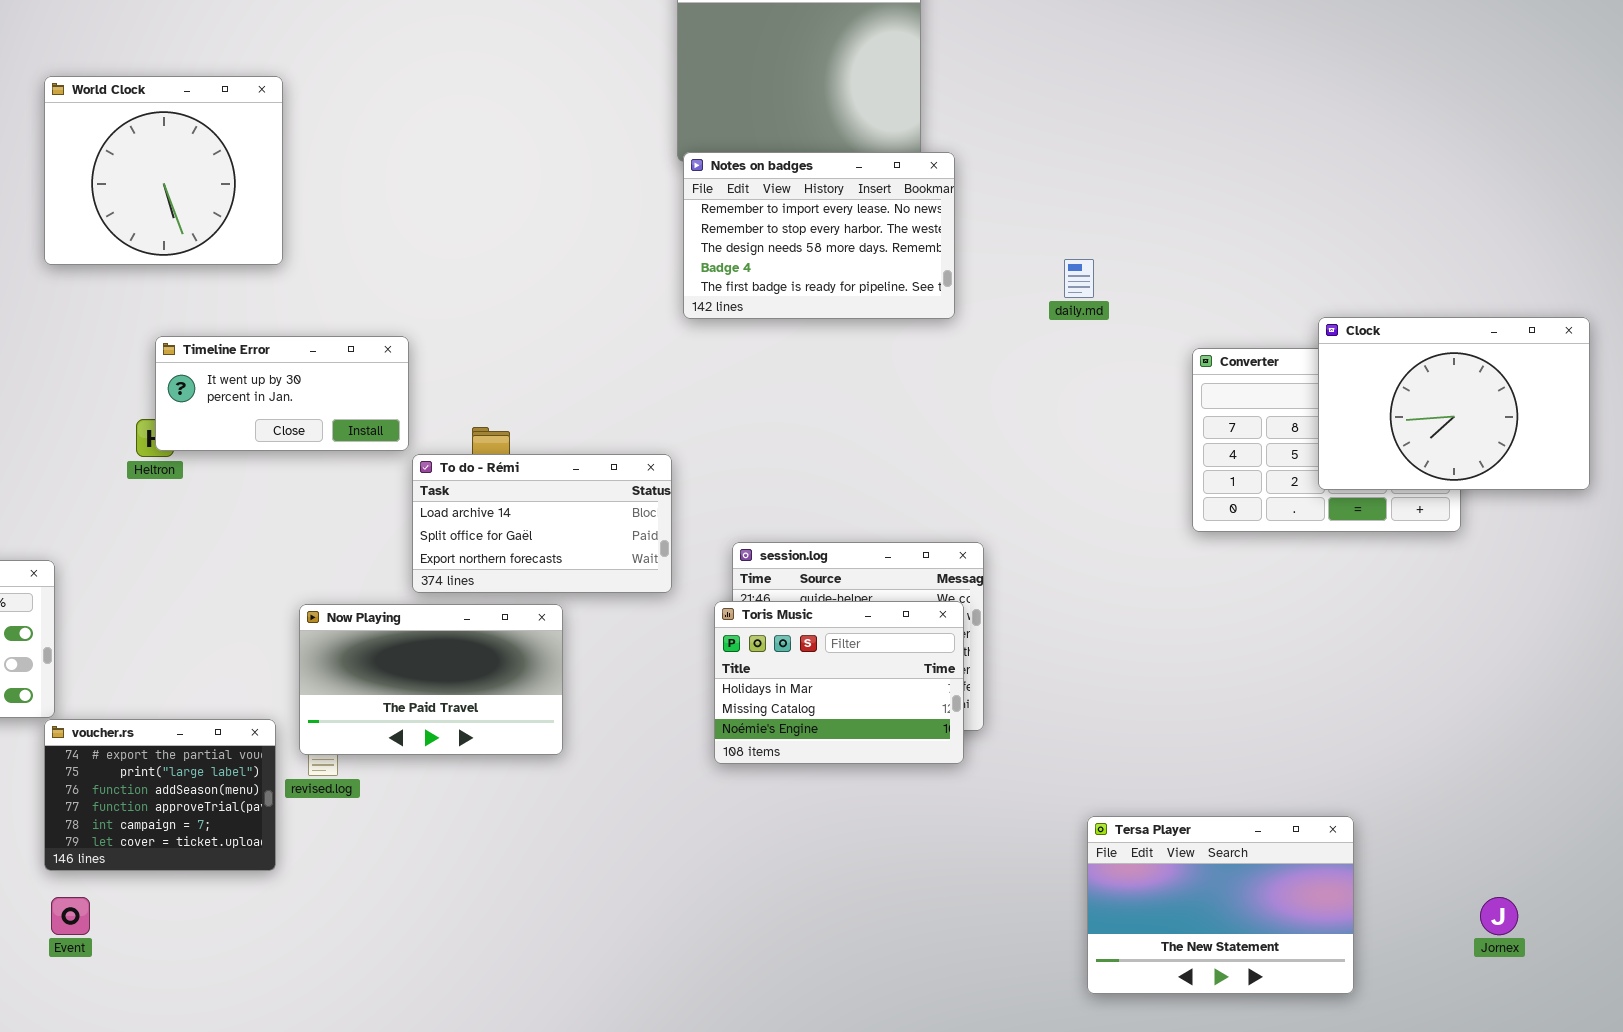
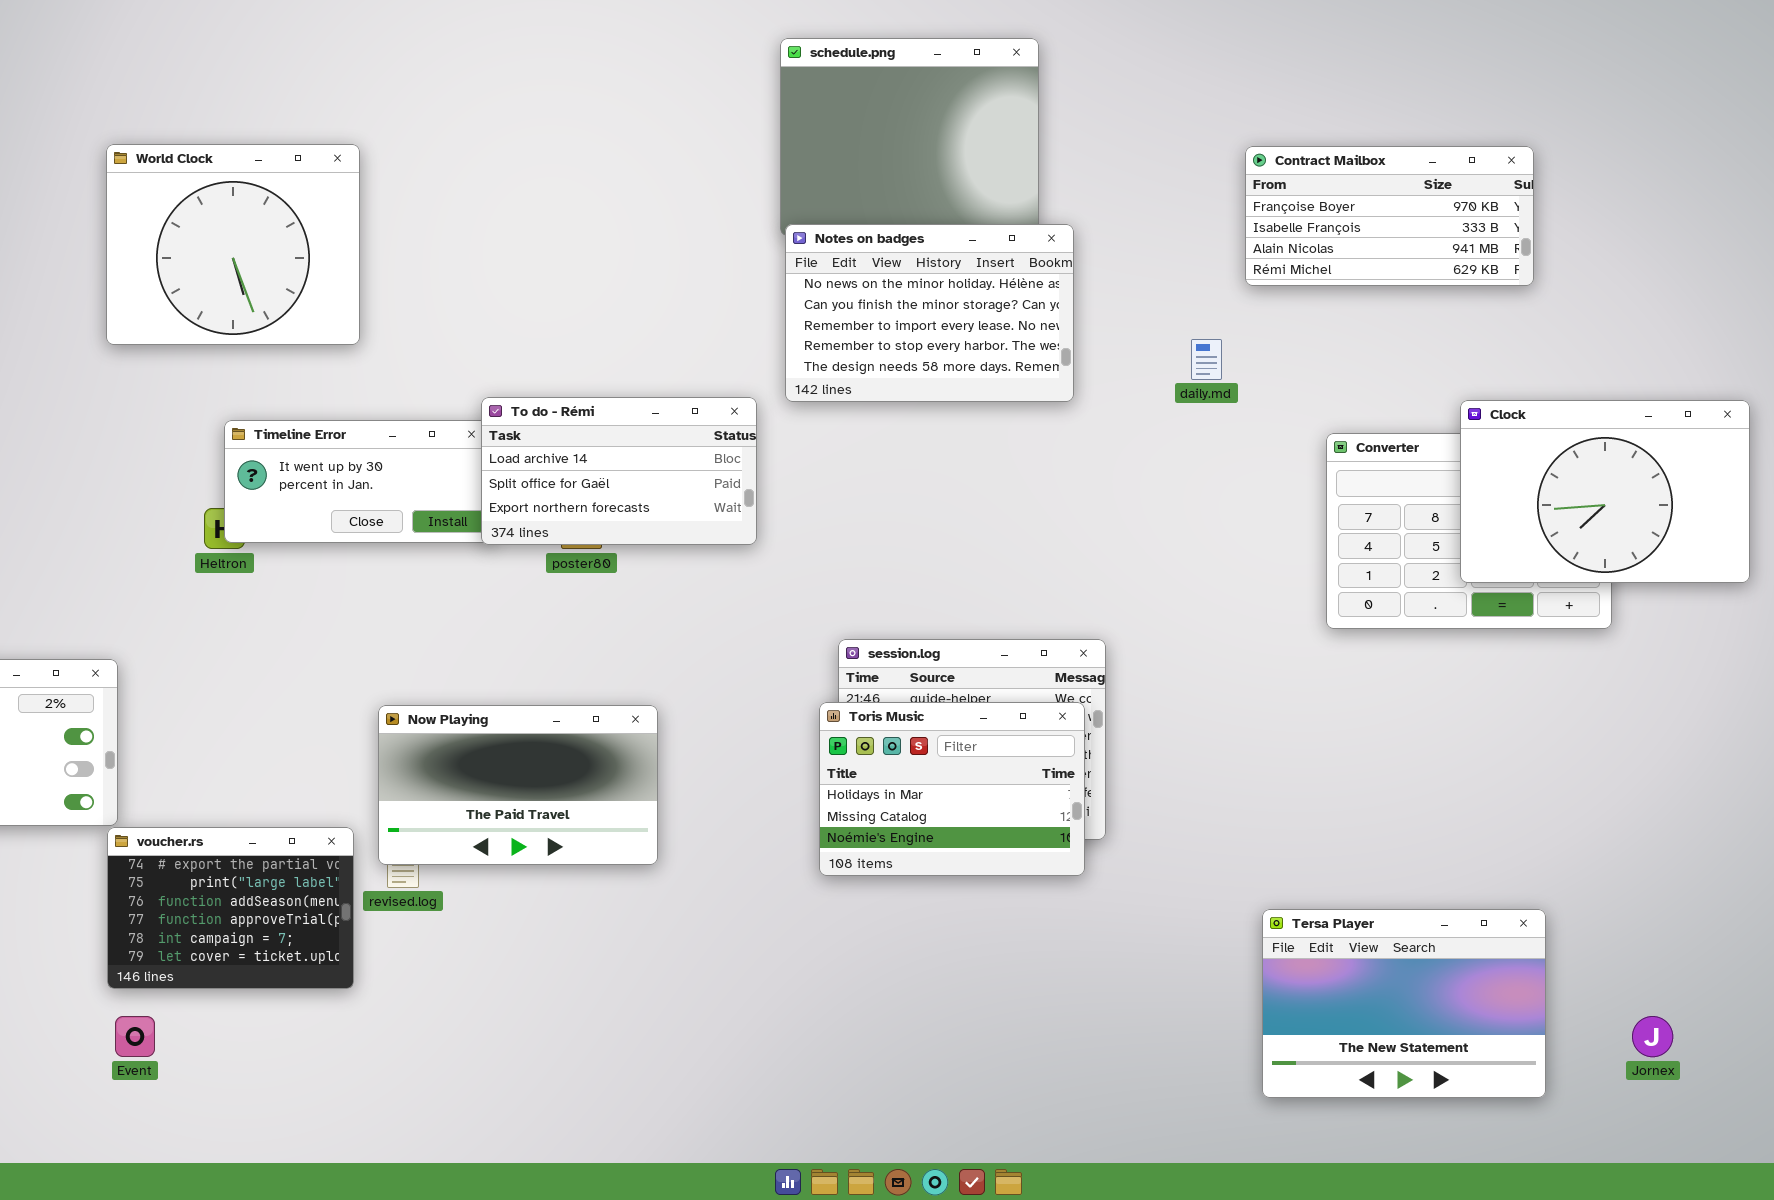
Contract Mailbox: none -> [1245,146,1534,286], opened
Notes on badges: [683,152,955,319] -> [785,224,1074,402], scrolled up 2 rows
To do - Rémi: [412,454,672,593] -> [481,397,757,545], moved
Tersa Player: [1087,816,1354,994] -> [1262,909,1546,1098], moved

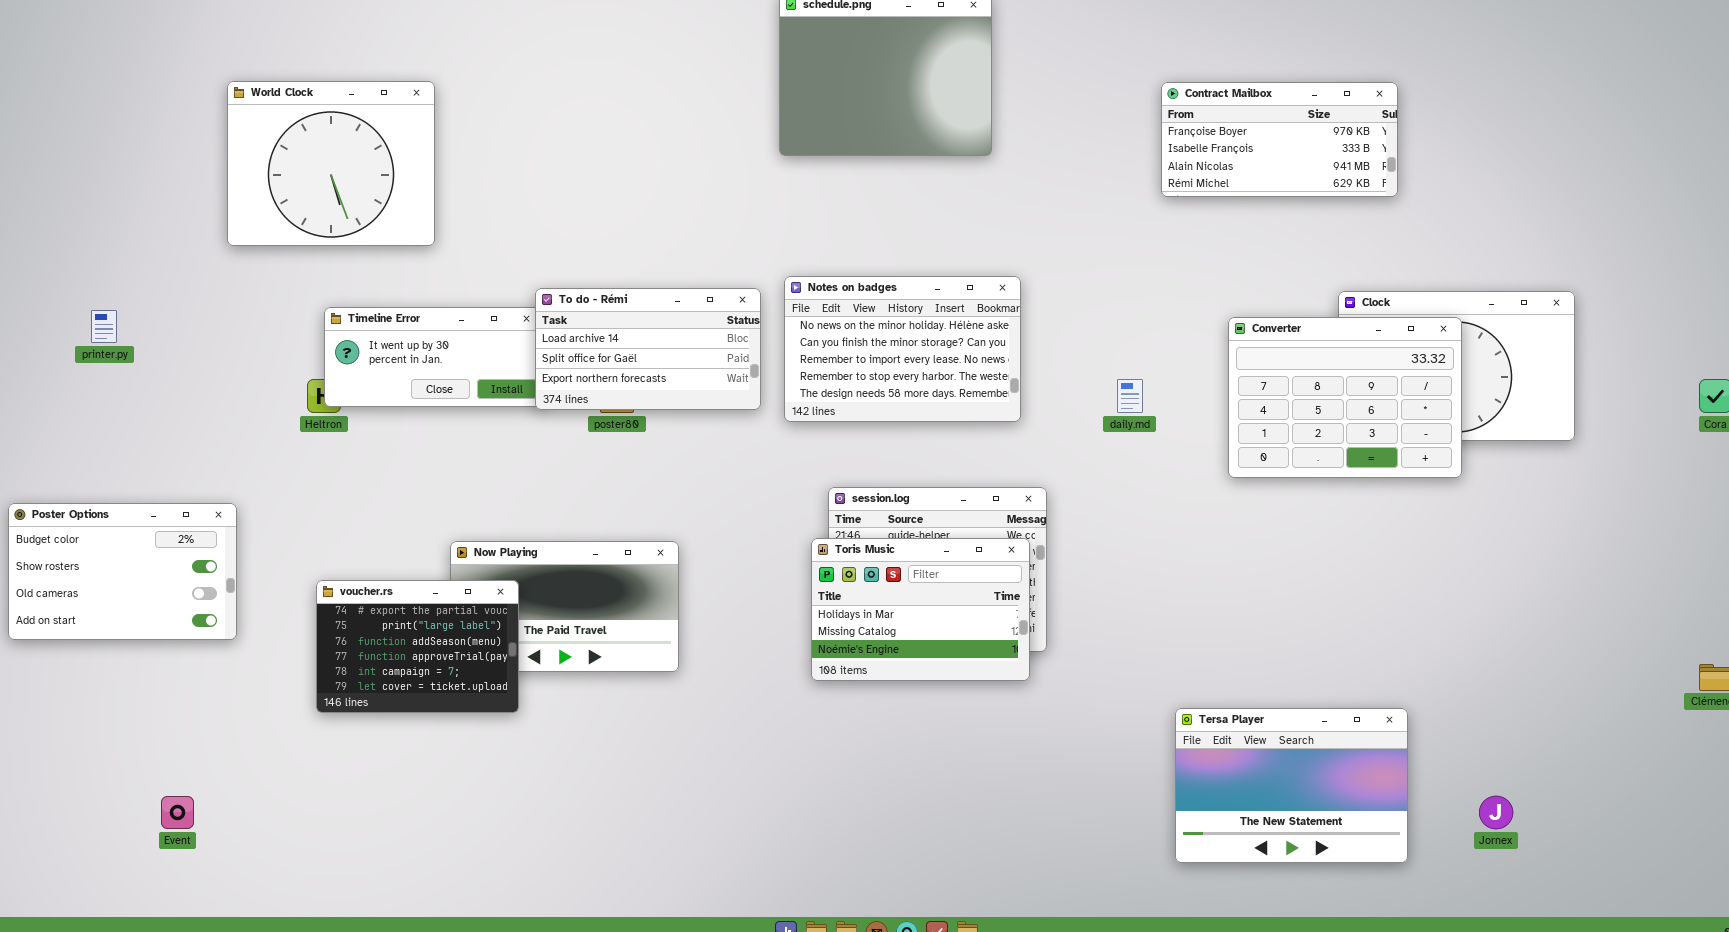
Notes on badges: [785,224,1074,402] -> [784,276,1021,422], moved
daily.md: [1191,339,1222,380] -> [1117,379,1143,413], moved
Converter: [1326,433,1612,629] -> [1228,317,1462,478], raised
voucher.rs: [107,827,354,989] -> [316,580,519,713], moved
Event: [115,1016,155,1057] -> [161,796,194,829], moved

